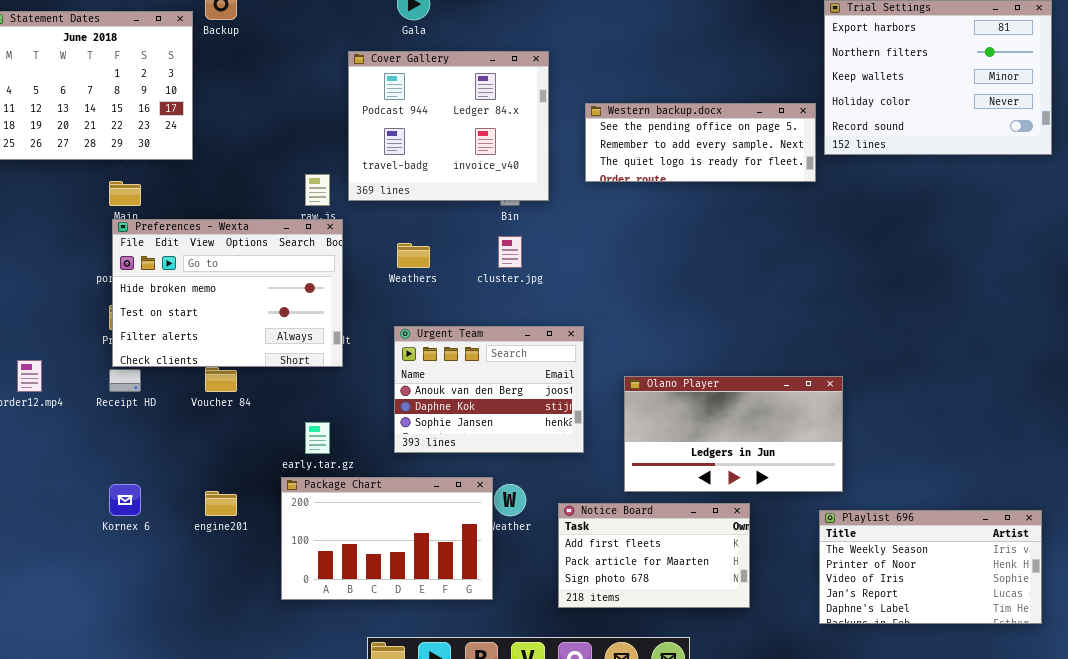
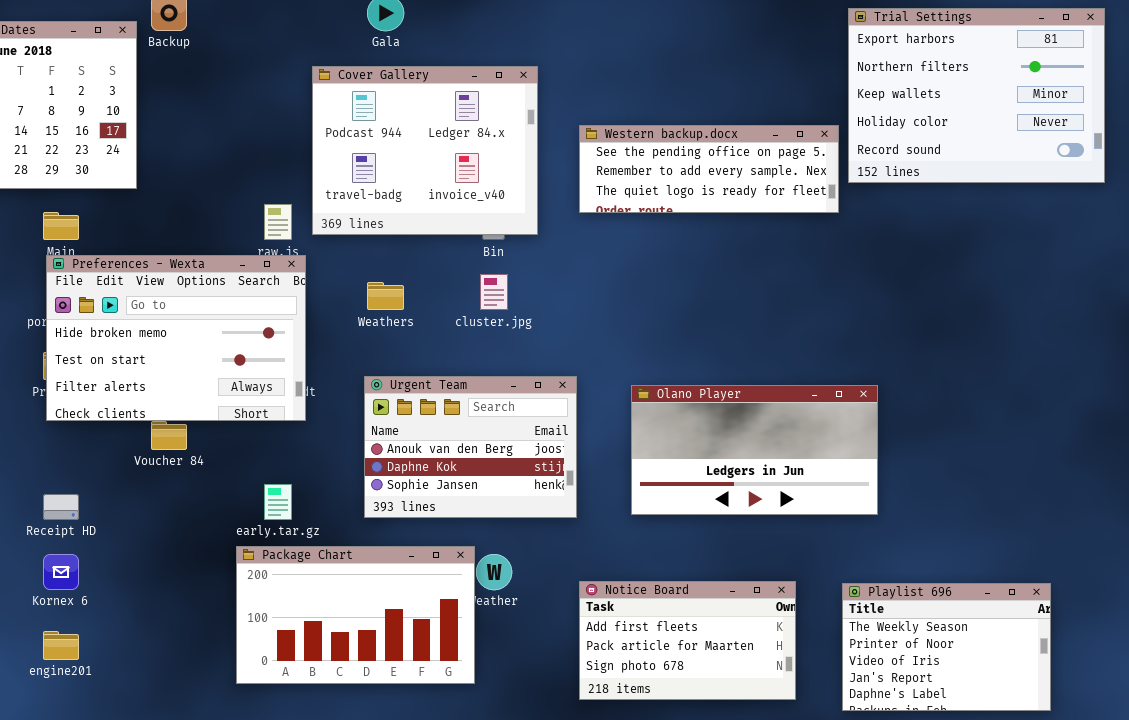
Receipt HD: [109,369,141,392] -> [43,494,79,520], moved
Olano Player: [624,376,843,492] -> [631,385,878,515], moved
engine201: [205,491,237,516] -> [43,631,79,660], moved
Notice Board: [558,503,750,608] -> [579,581,796,700], moved
Playlist 696: [819,510,1042,624] -> [842,583,1051,711], resized

